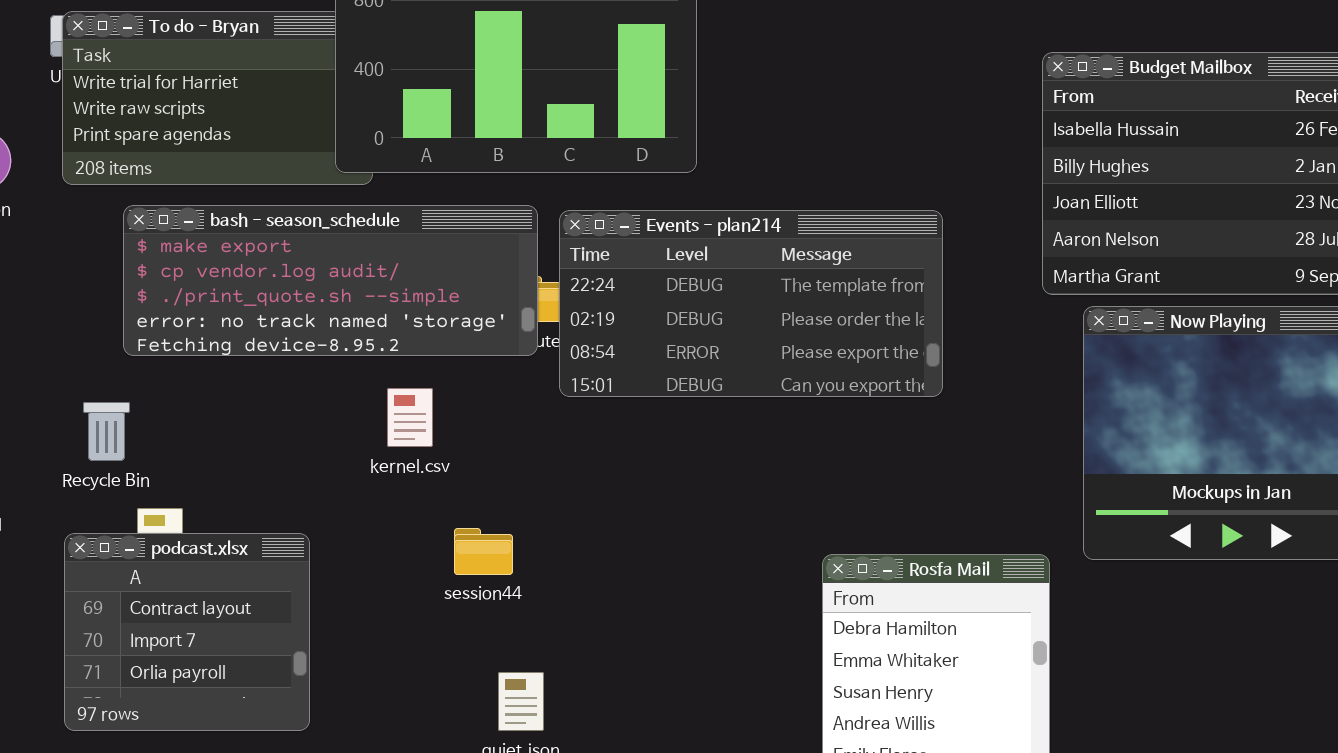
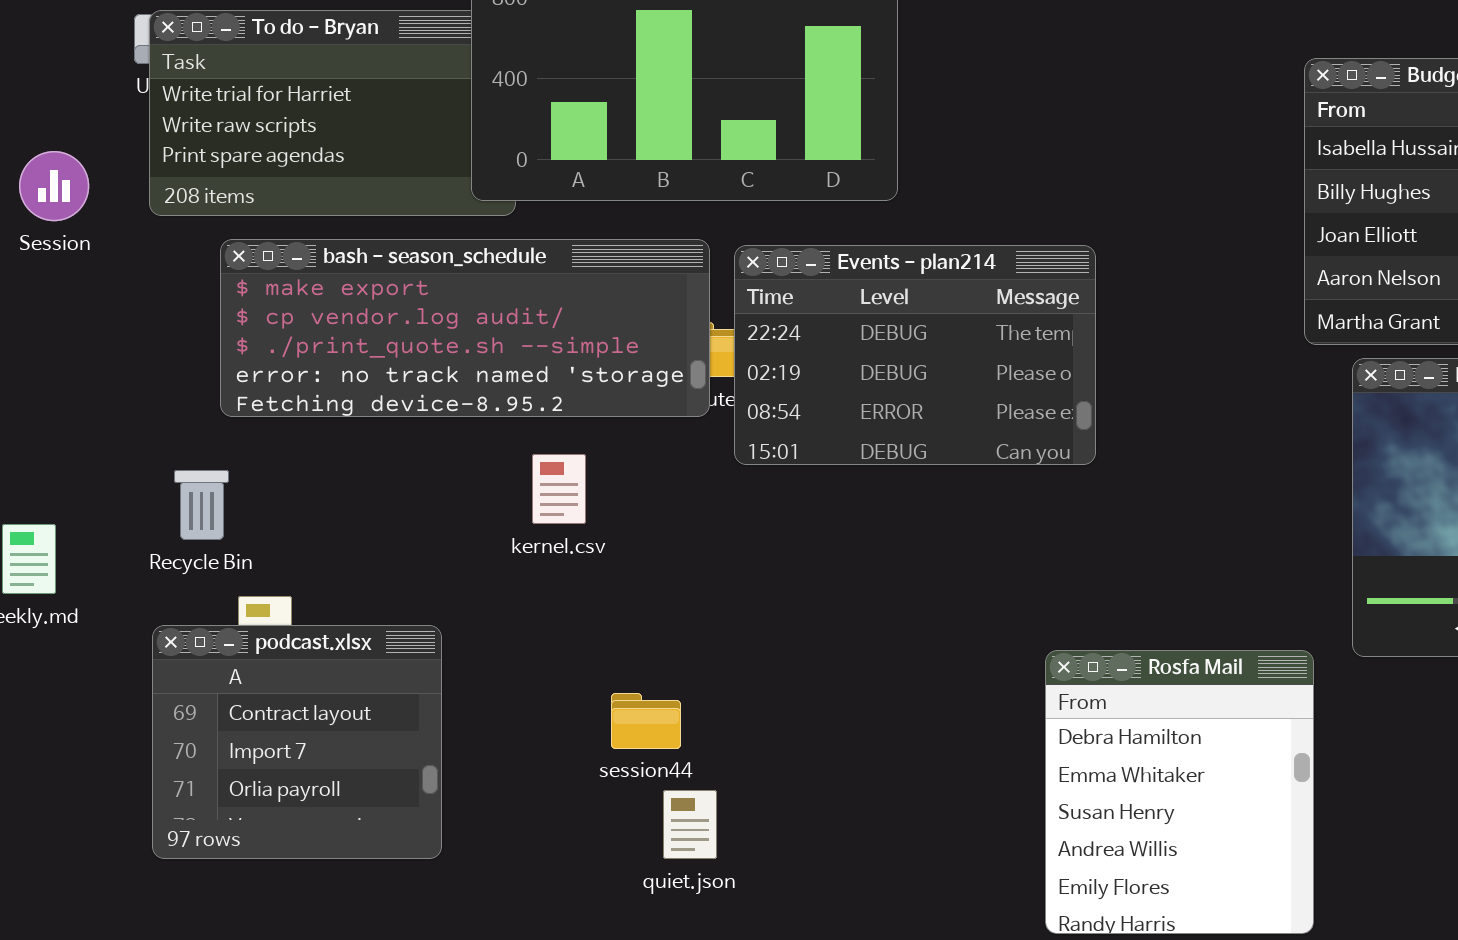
Events - plan214: [559,210,943,397] -> [734,245,1096,465], resized
session44: [454,528,513,575] -> [611,693,681,749], moved

